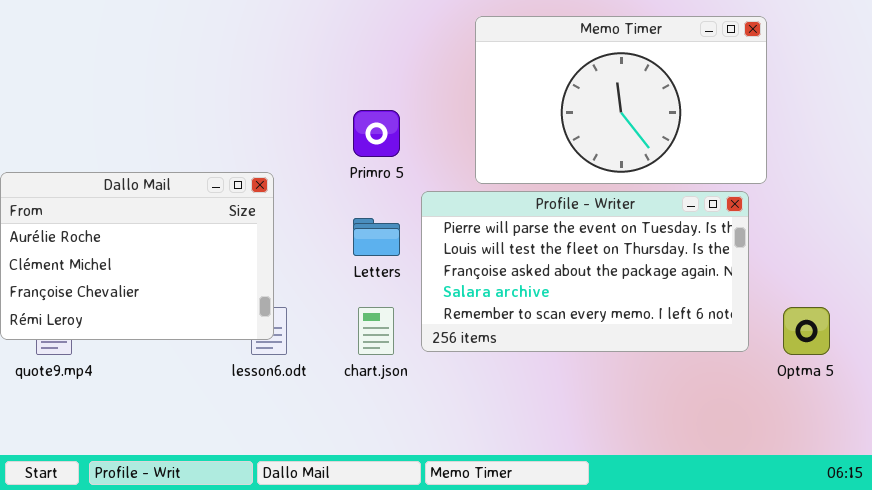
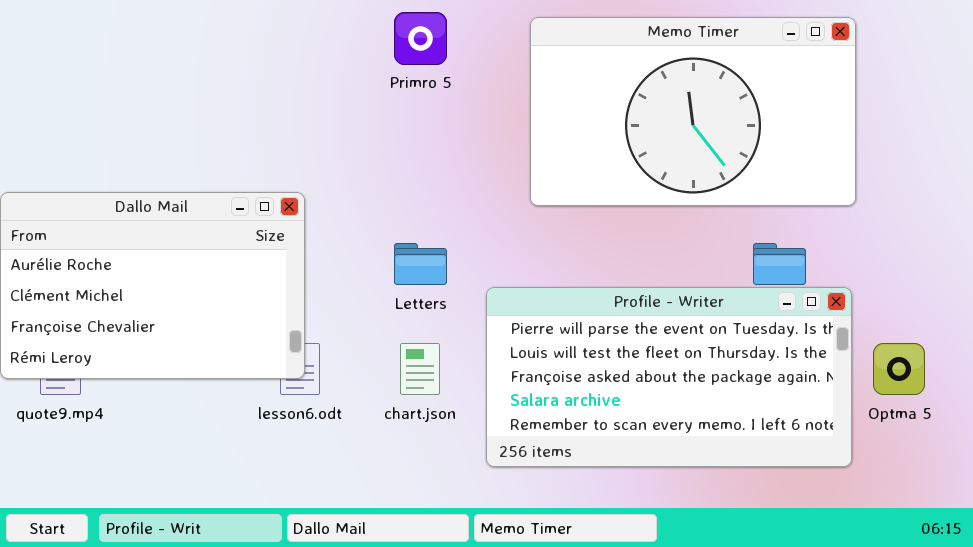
Primro 5: [353,110,400,157] -> [394,12,447,65], moved
Profile - Writer: [421,191,749,352] -> [486,287,852,467], moved

